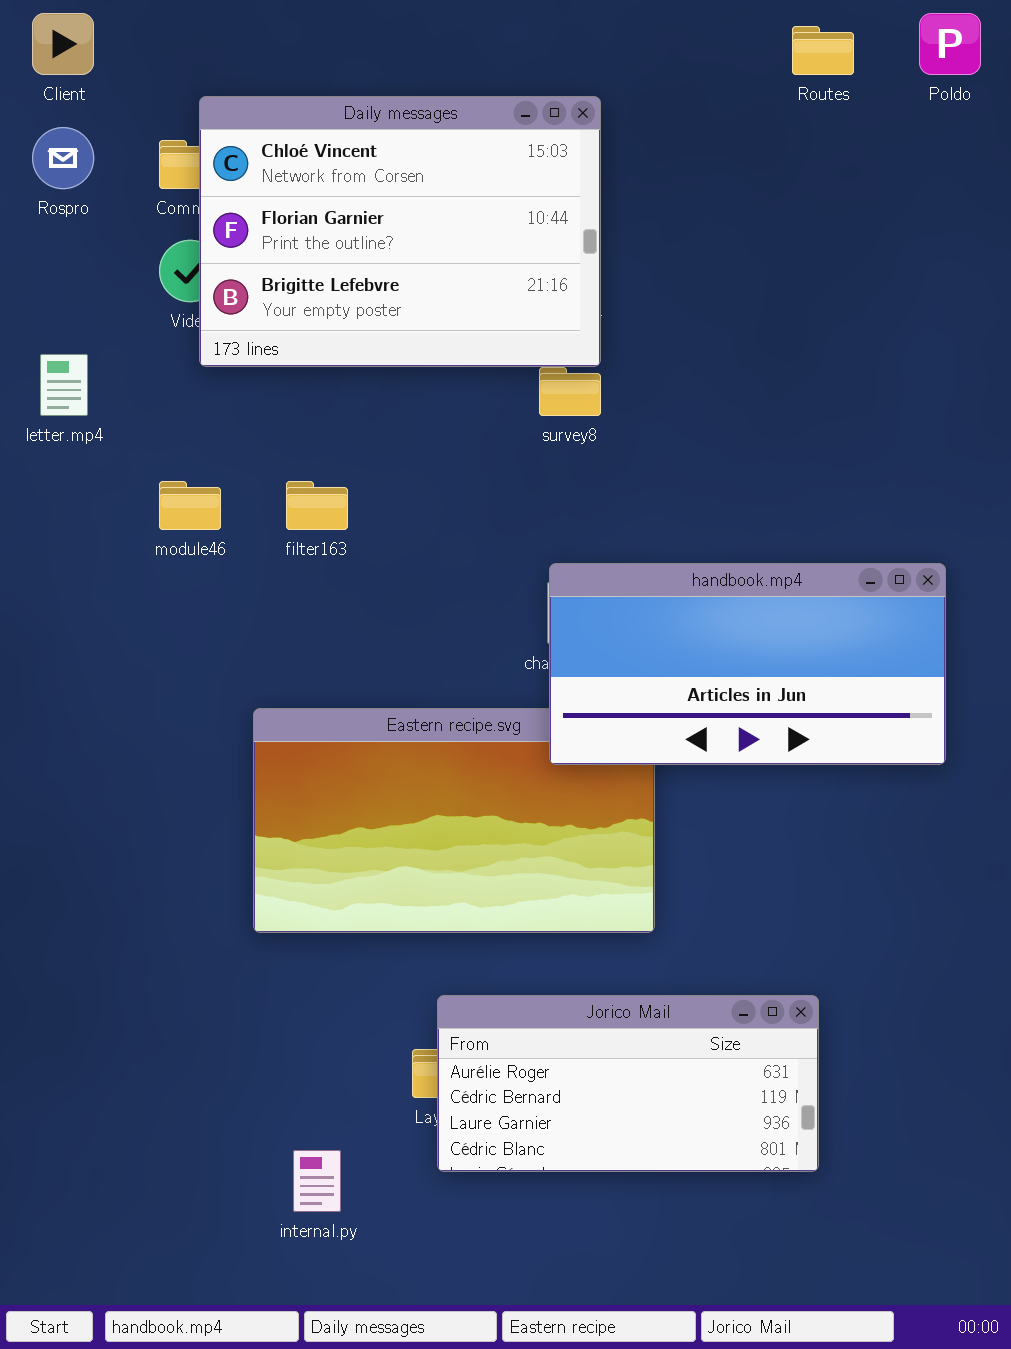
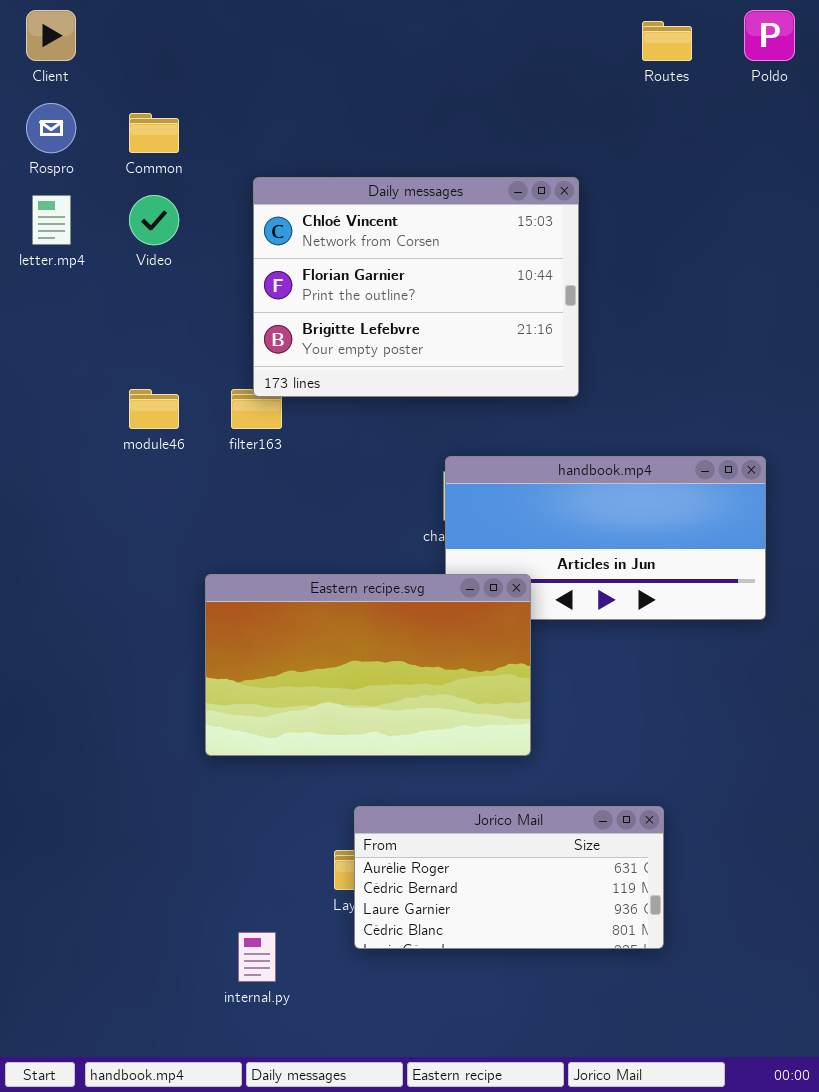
Daily messages: [199,96,601,367] -> [253,177,579,397], moved
letter.mp4: [40,354,88,416] -> [32,195,71,245], moved
Eastern recipe.svg: [253,708,655,933] -> [205,574,531,756], raised

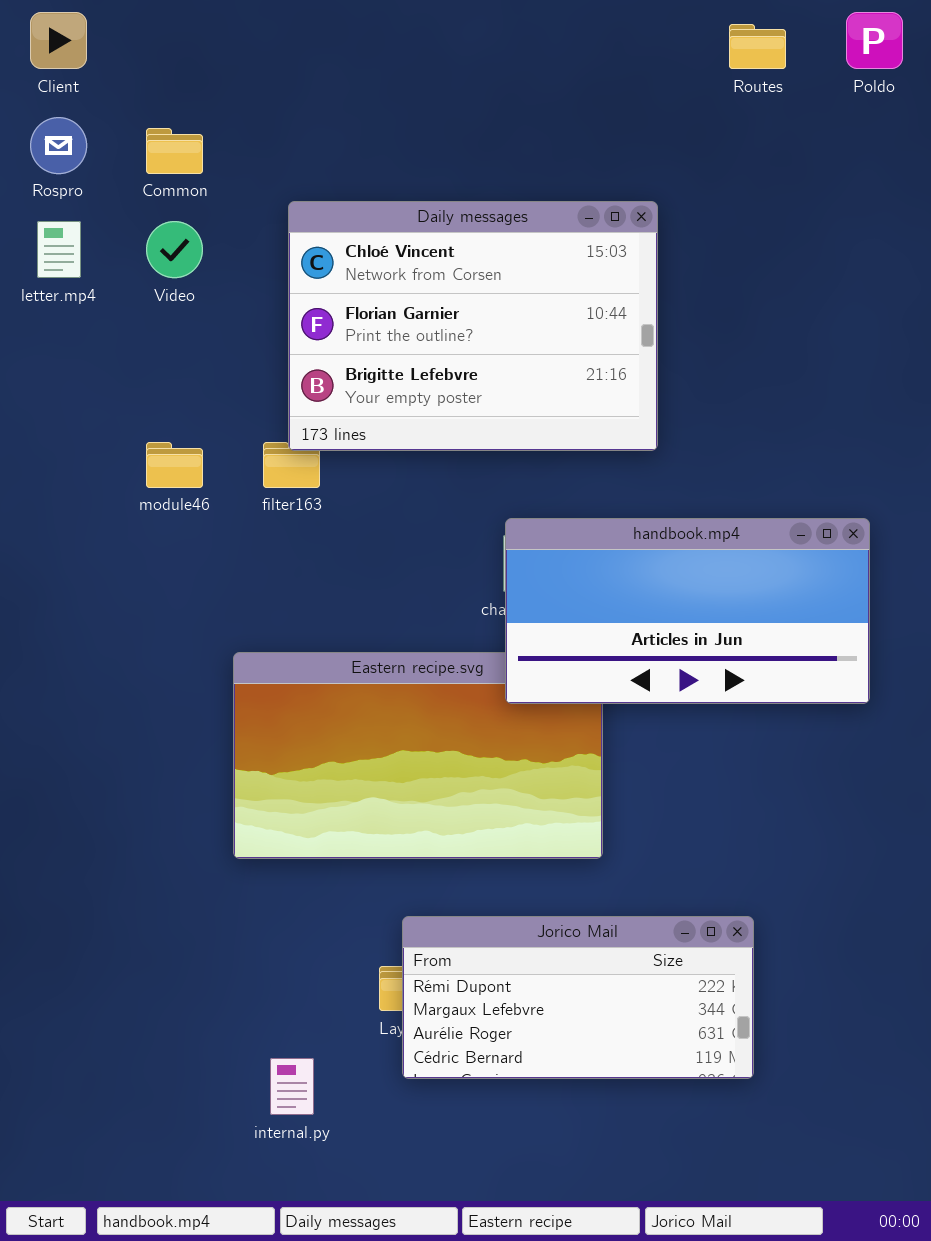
handbook.mp4: [445,456,766,620] -> [505,518,870,704], raised
Jorico Mail: [354,806,664,949] -> [402,916,754,1079], scrolled up 2 rows

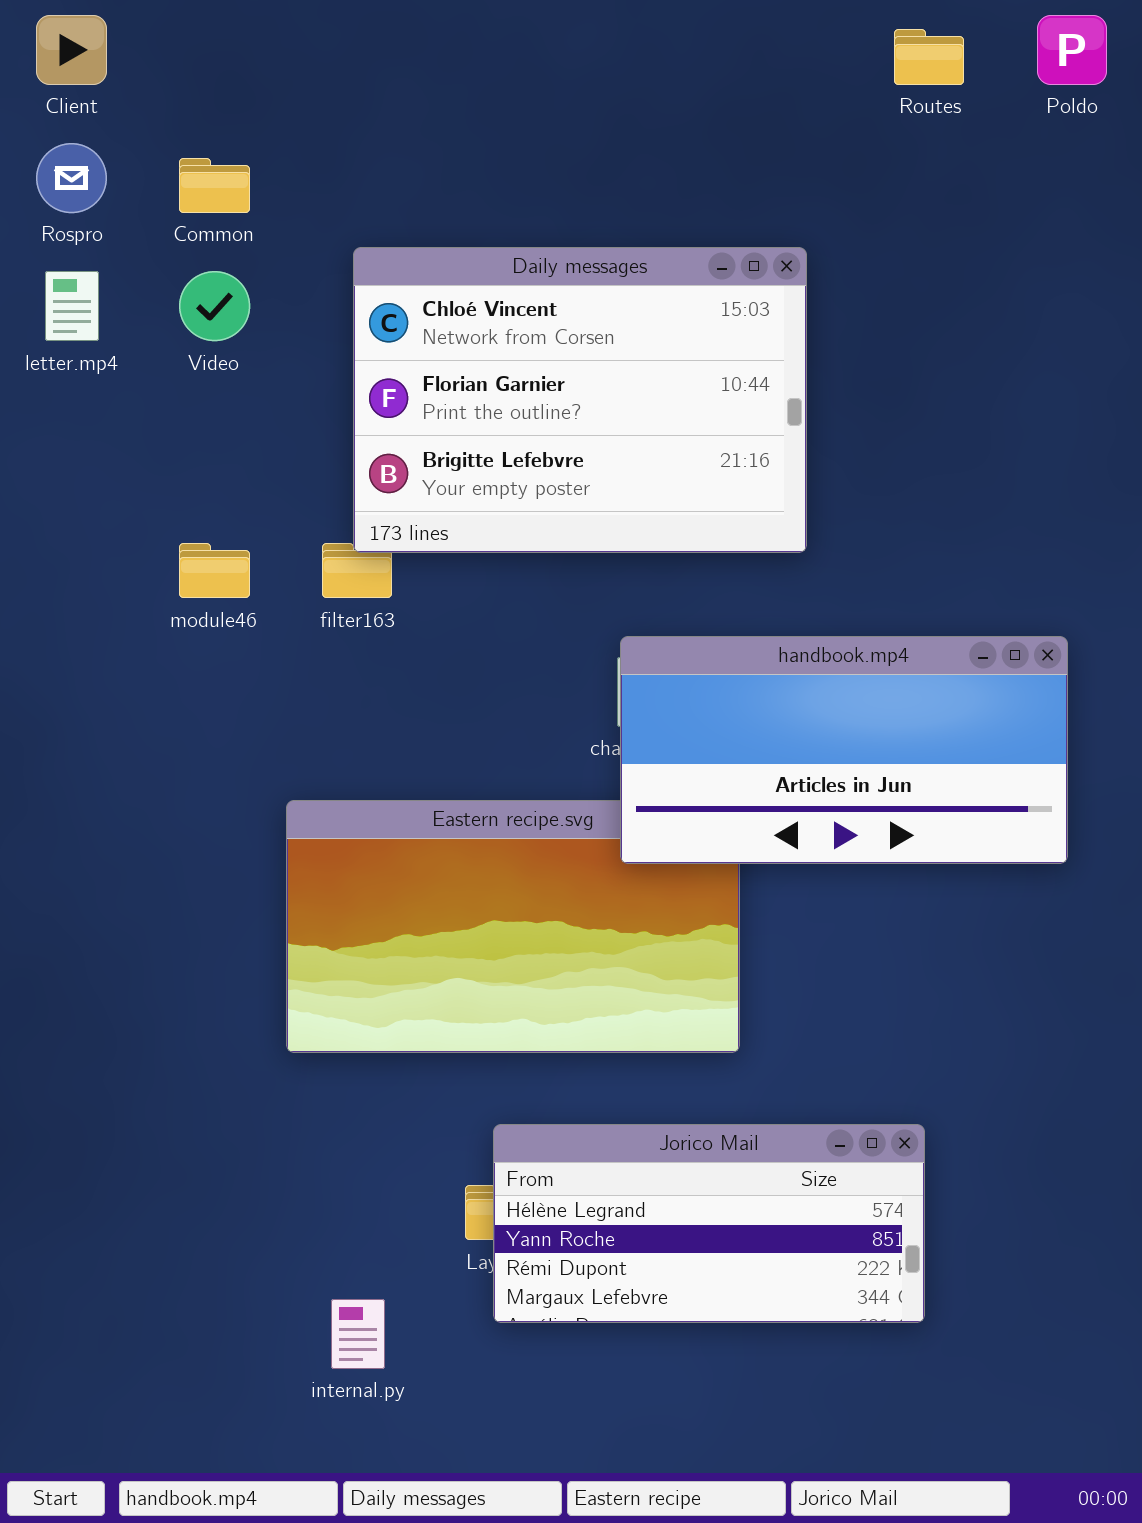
Jorico Mail: [402,916,754,1079] -> [493,1124,925,1323], scrolled up 2 rows

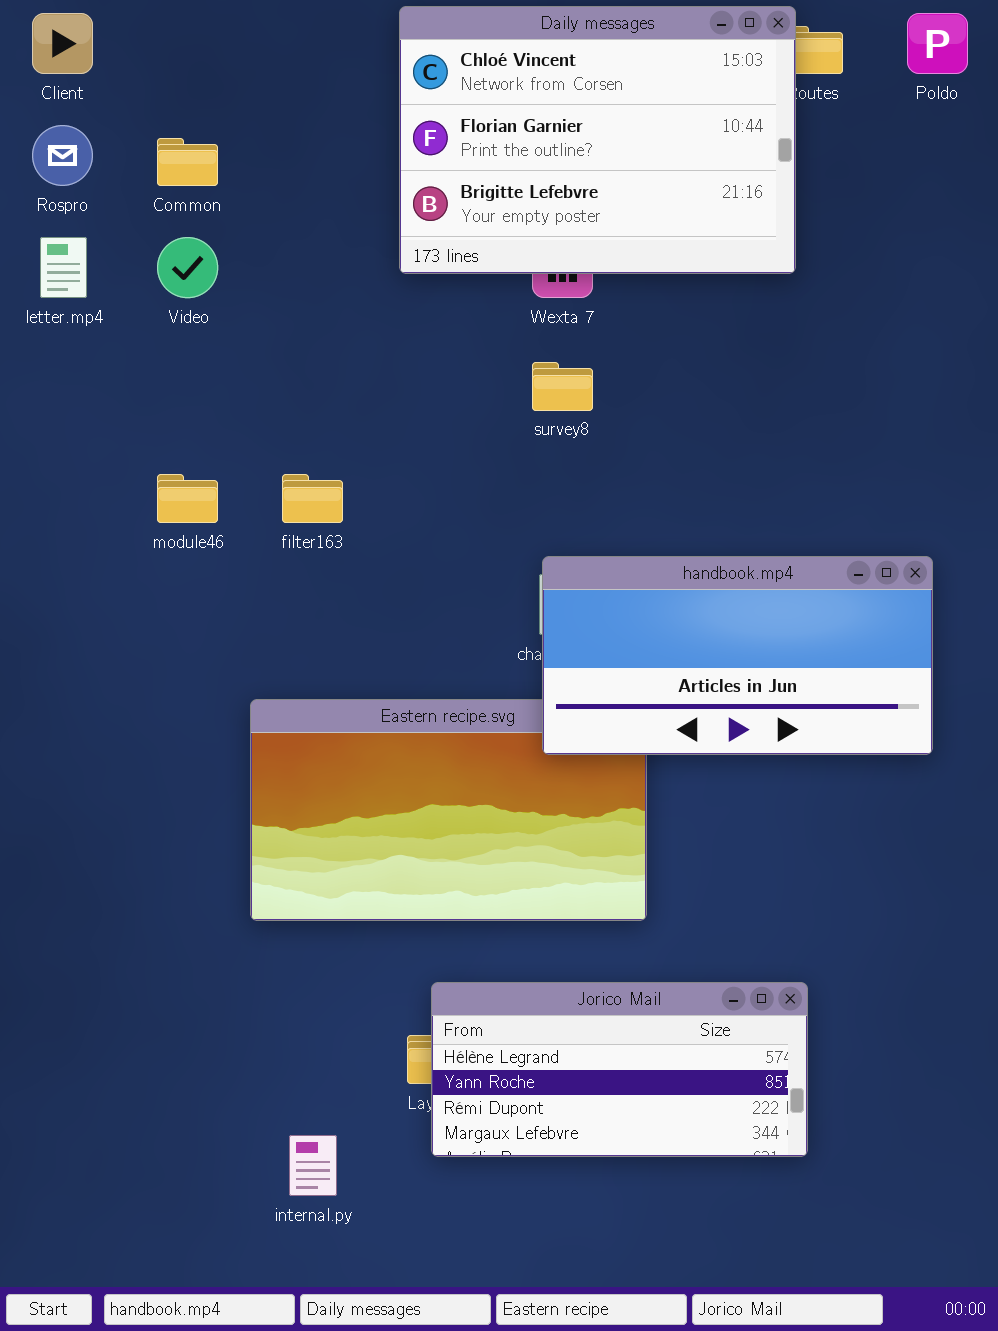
Daily messages: [353,247,807,553] -> [399,6,796,274], moved

